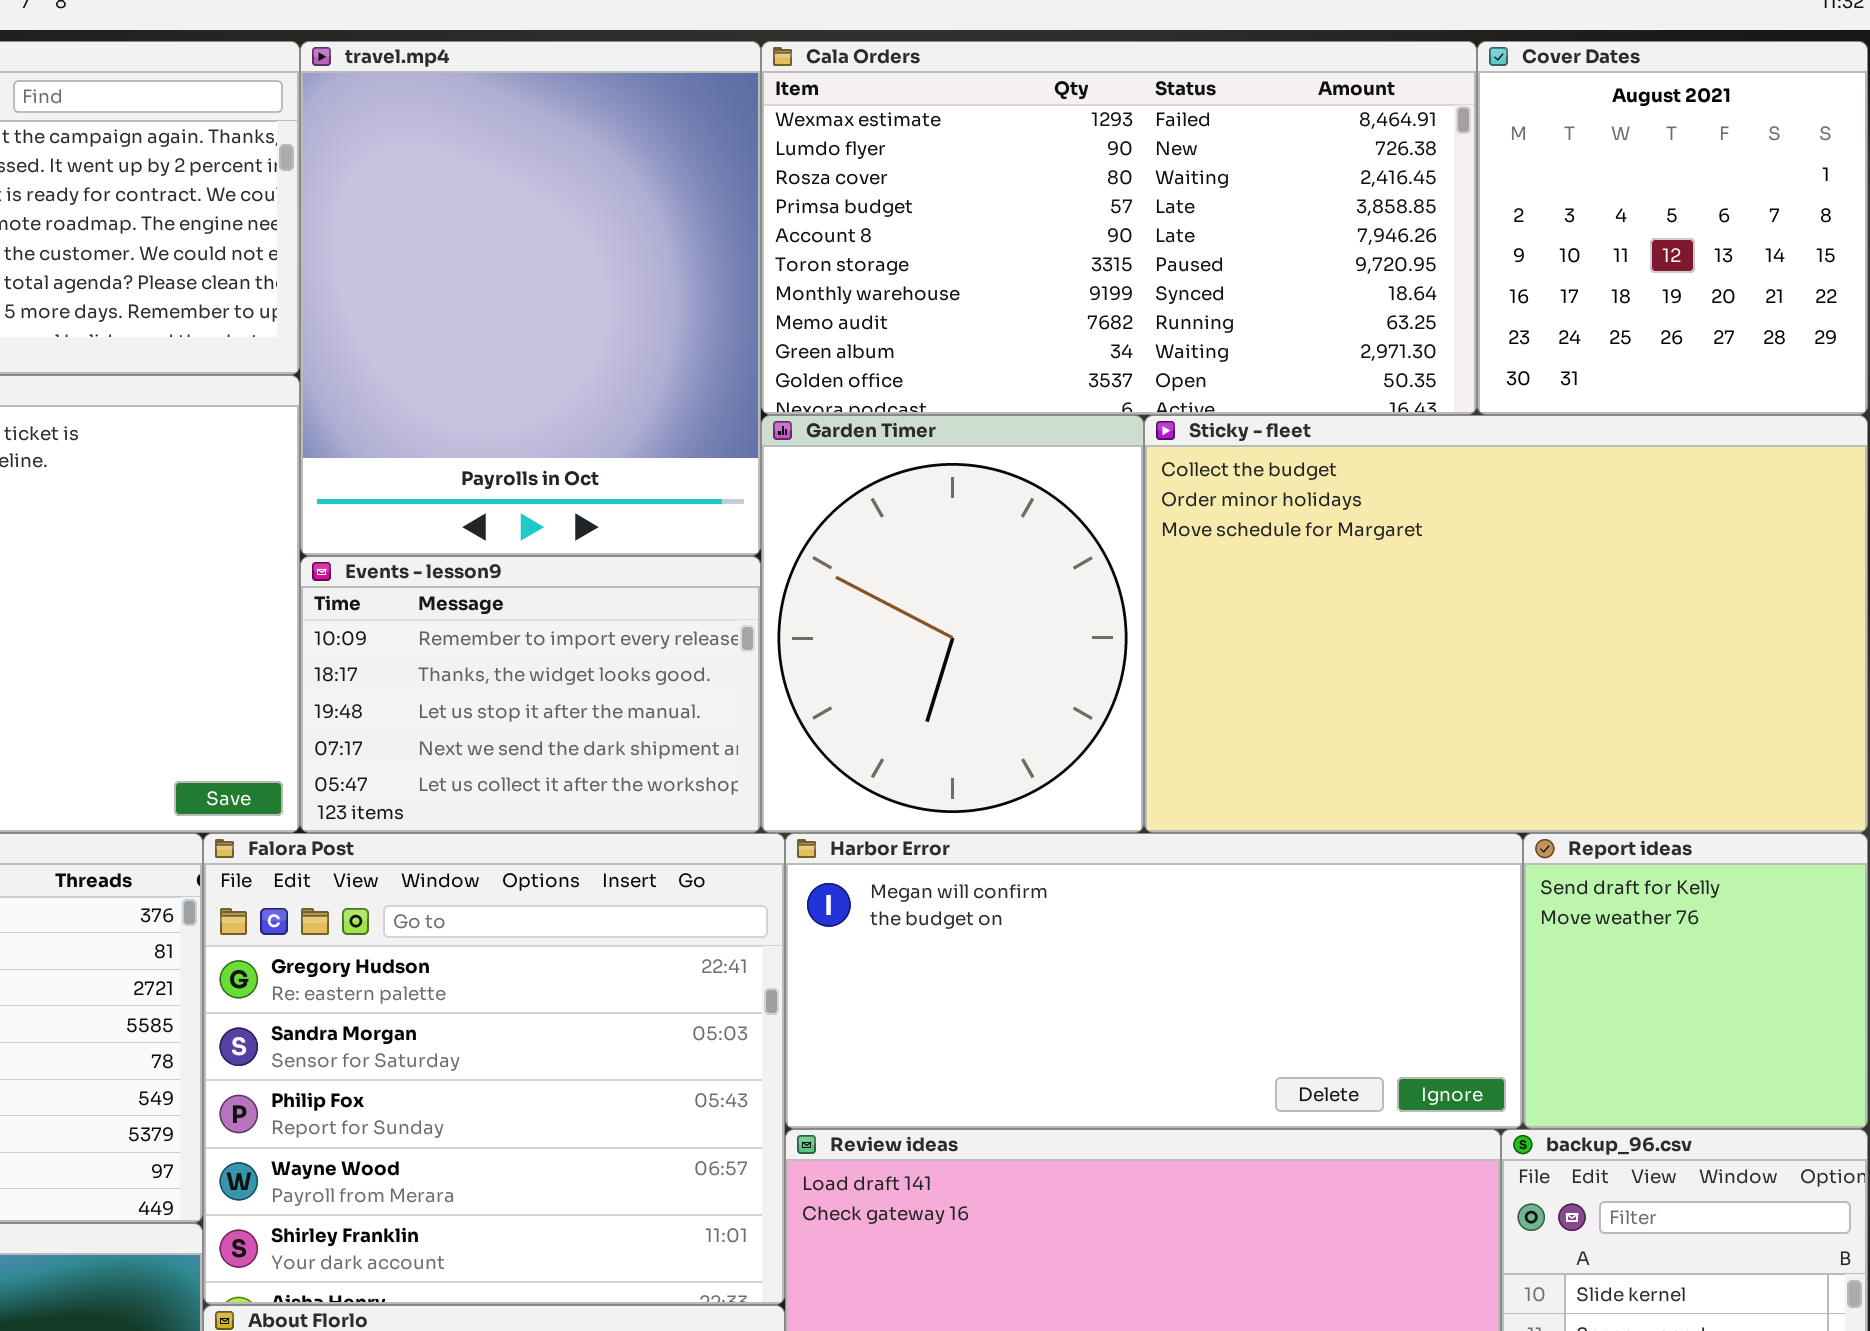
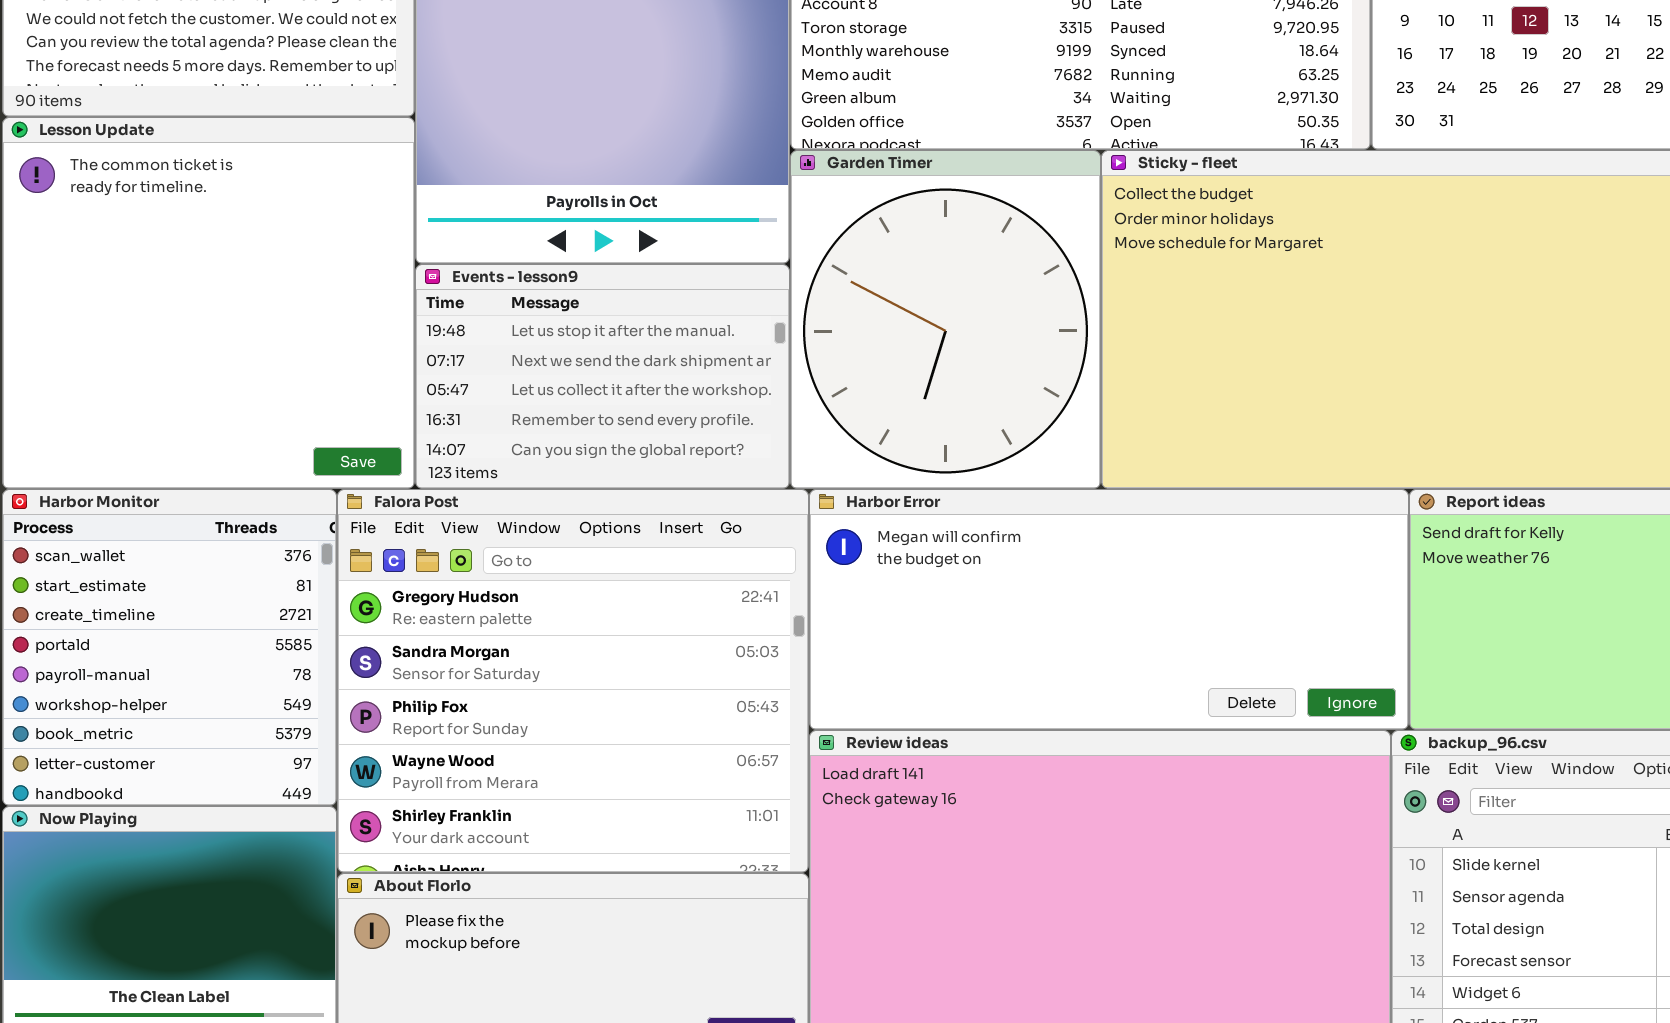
Events - lesson9: [300,556,761,833] -> [415,264,790,489], scrolled down 2 rows

